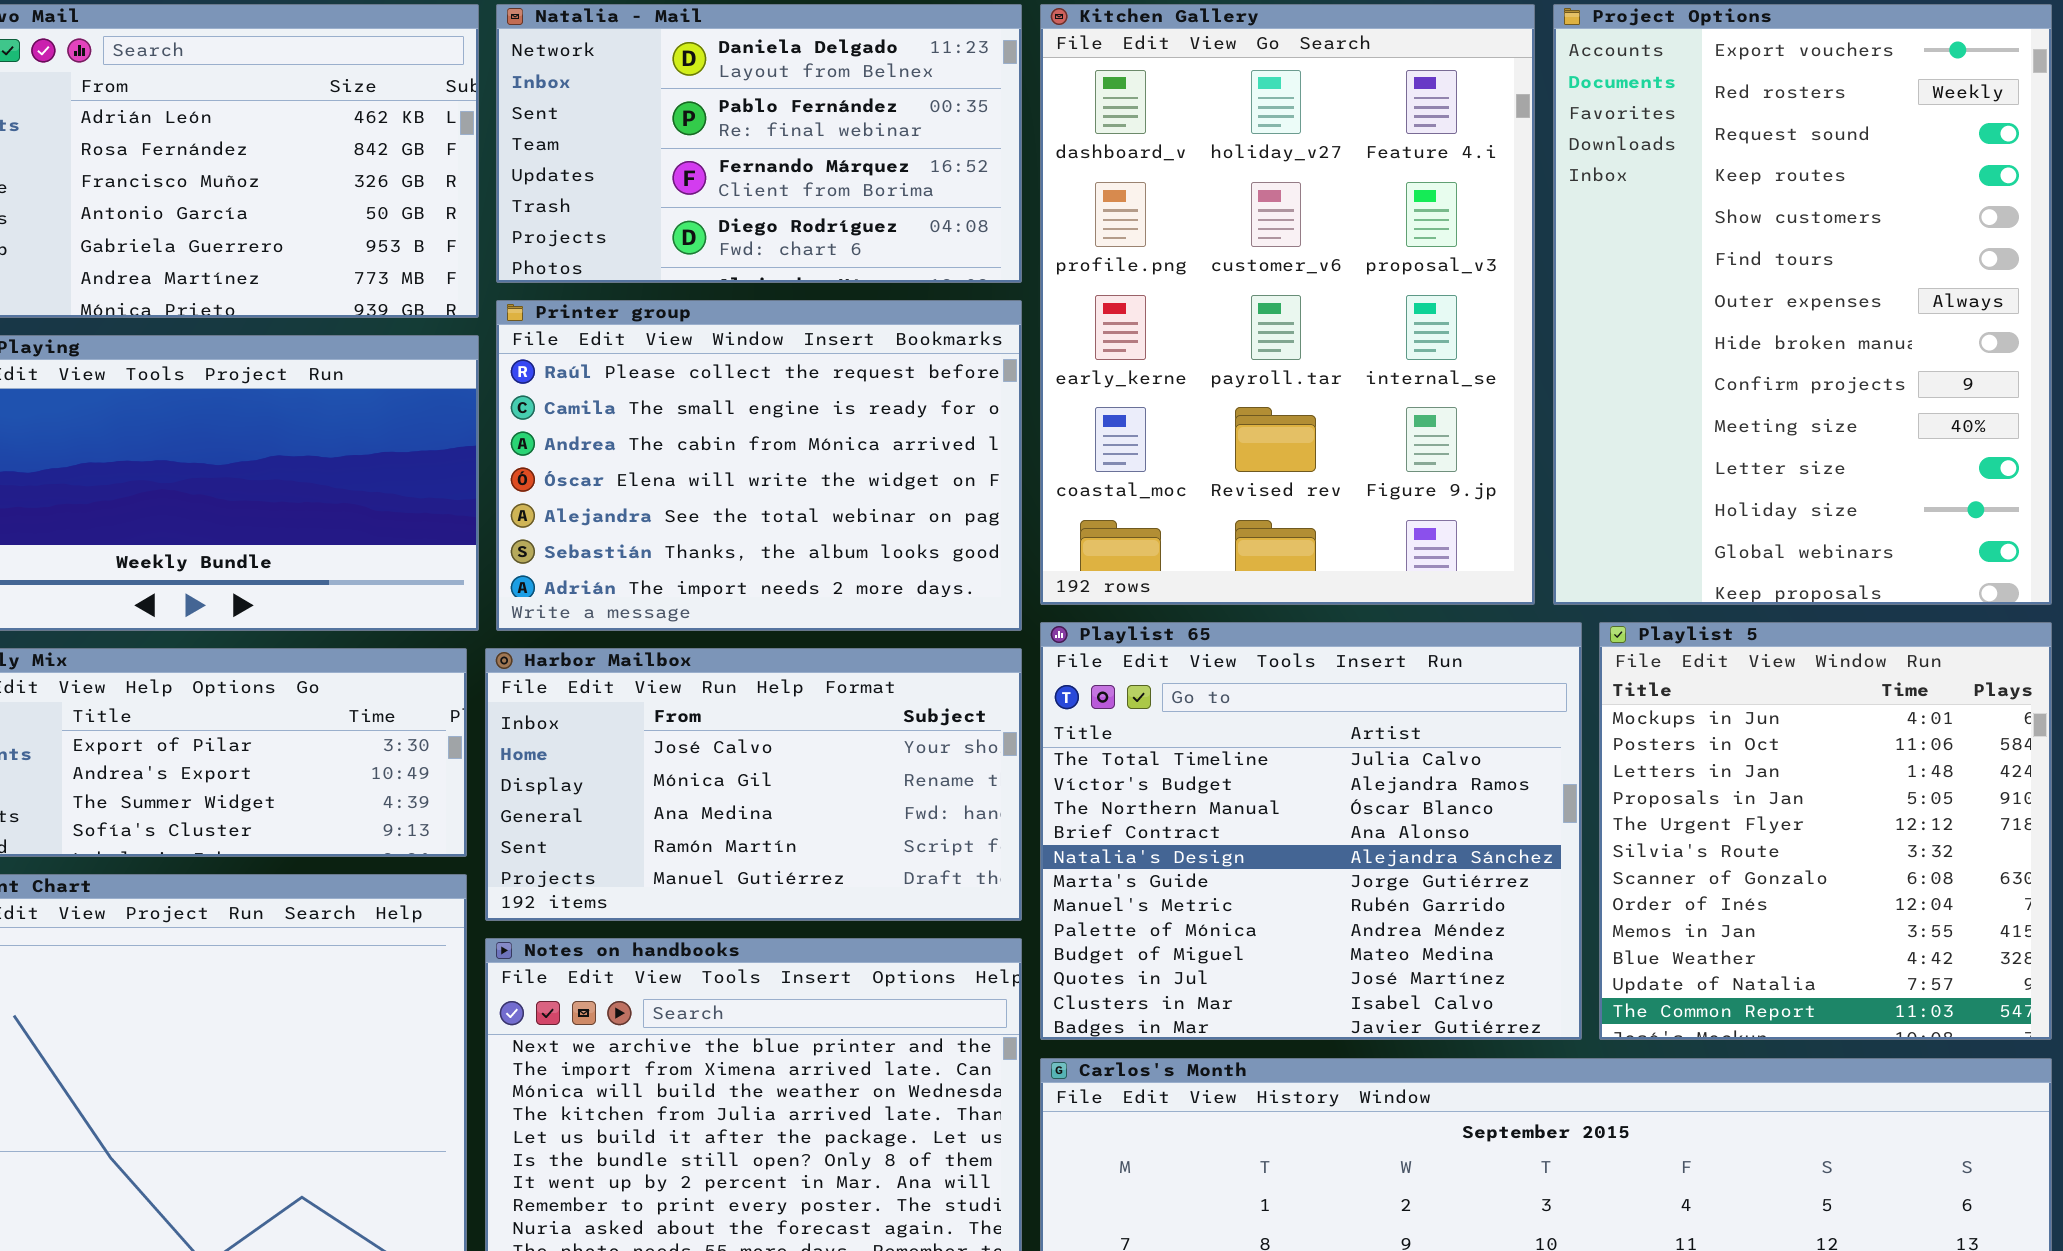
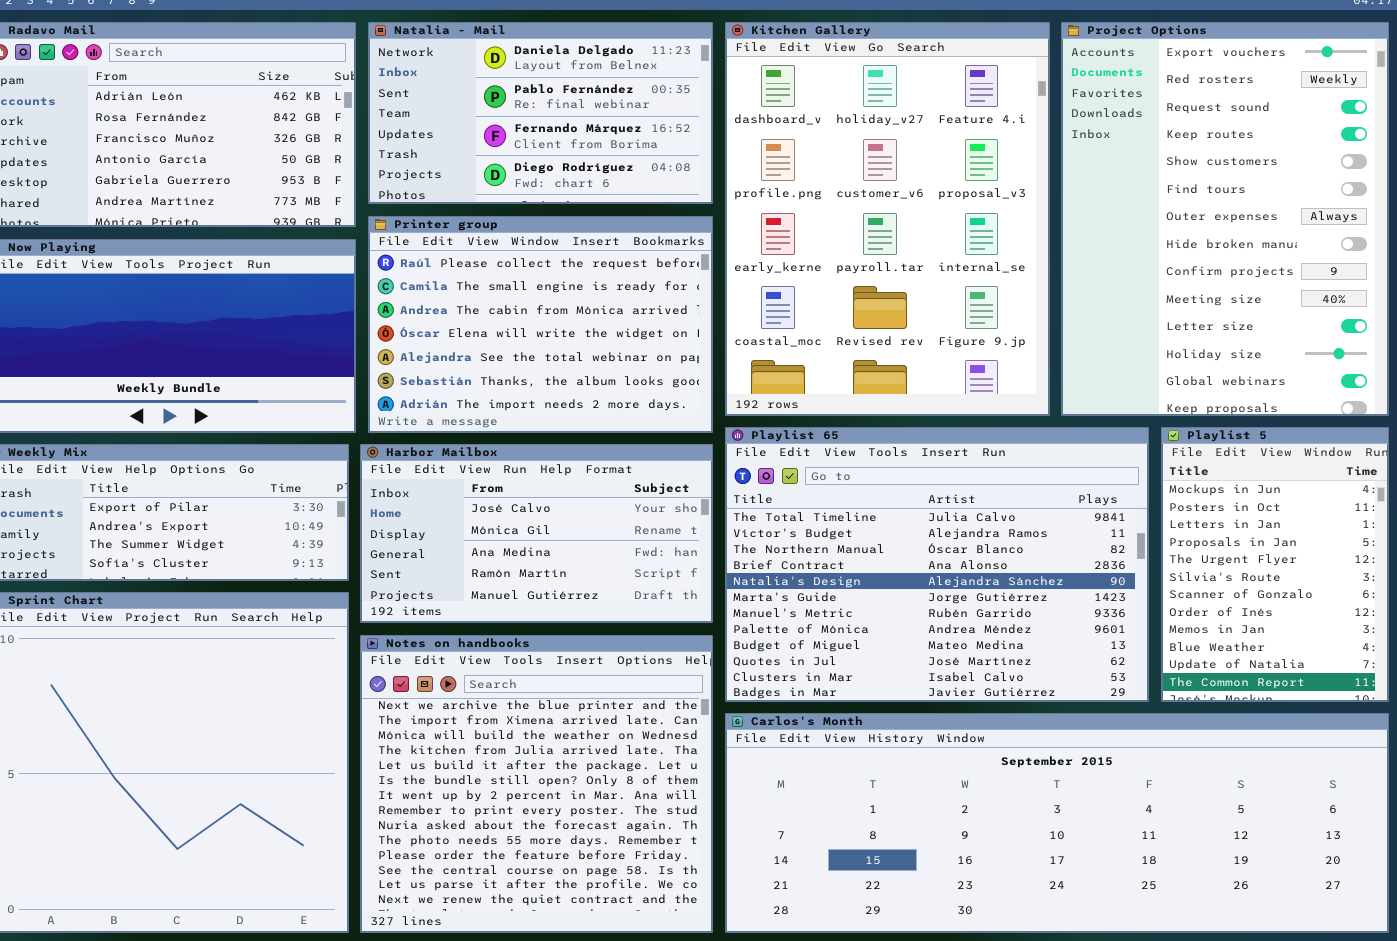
Playlist 65: [1040,622,1582,1040] -> [725,427,1149,702], resized
Playlist 5: [1599,622,2052,1040] -> [1161,427,1389,702], resized

